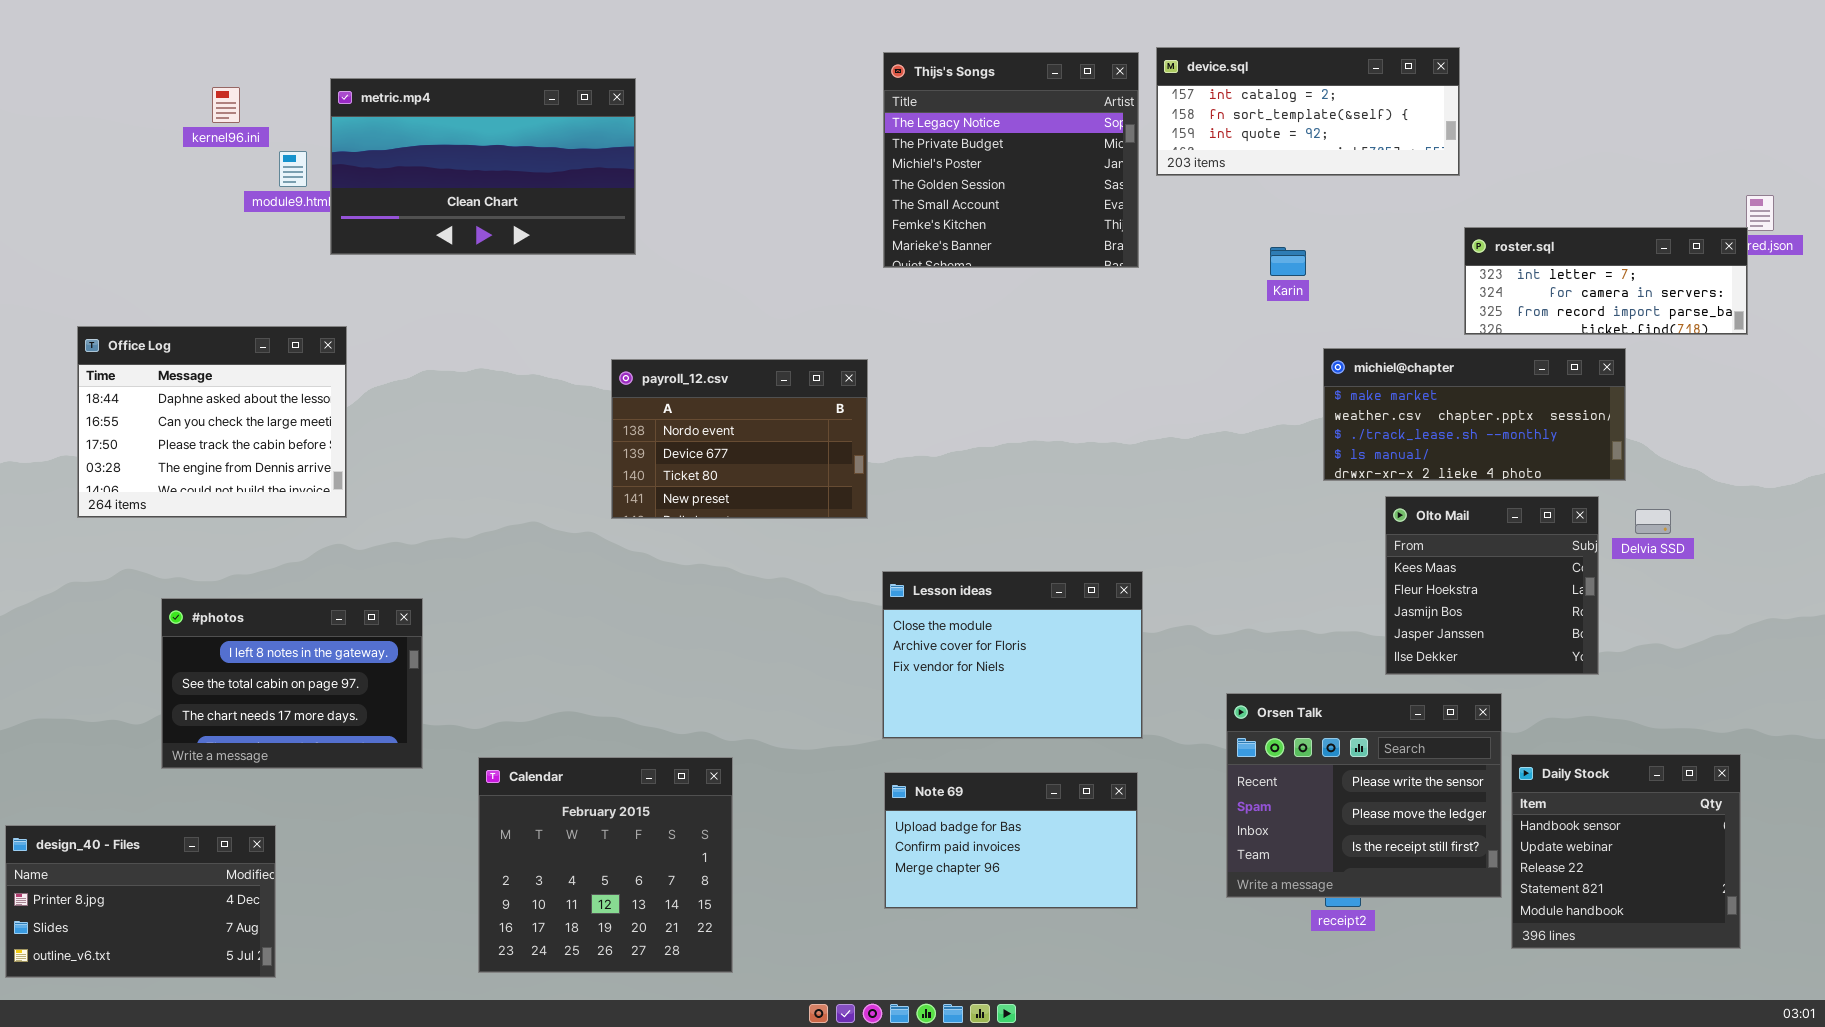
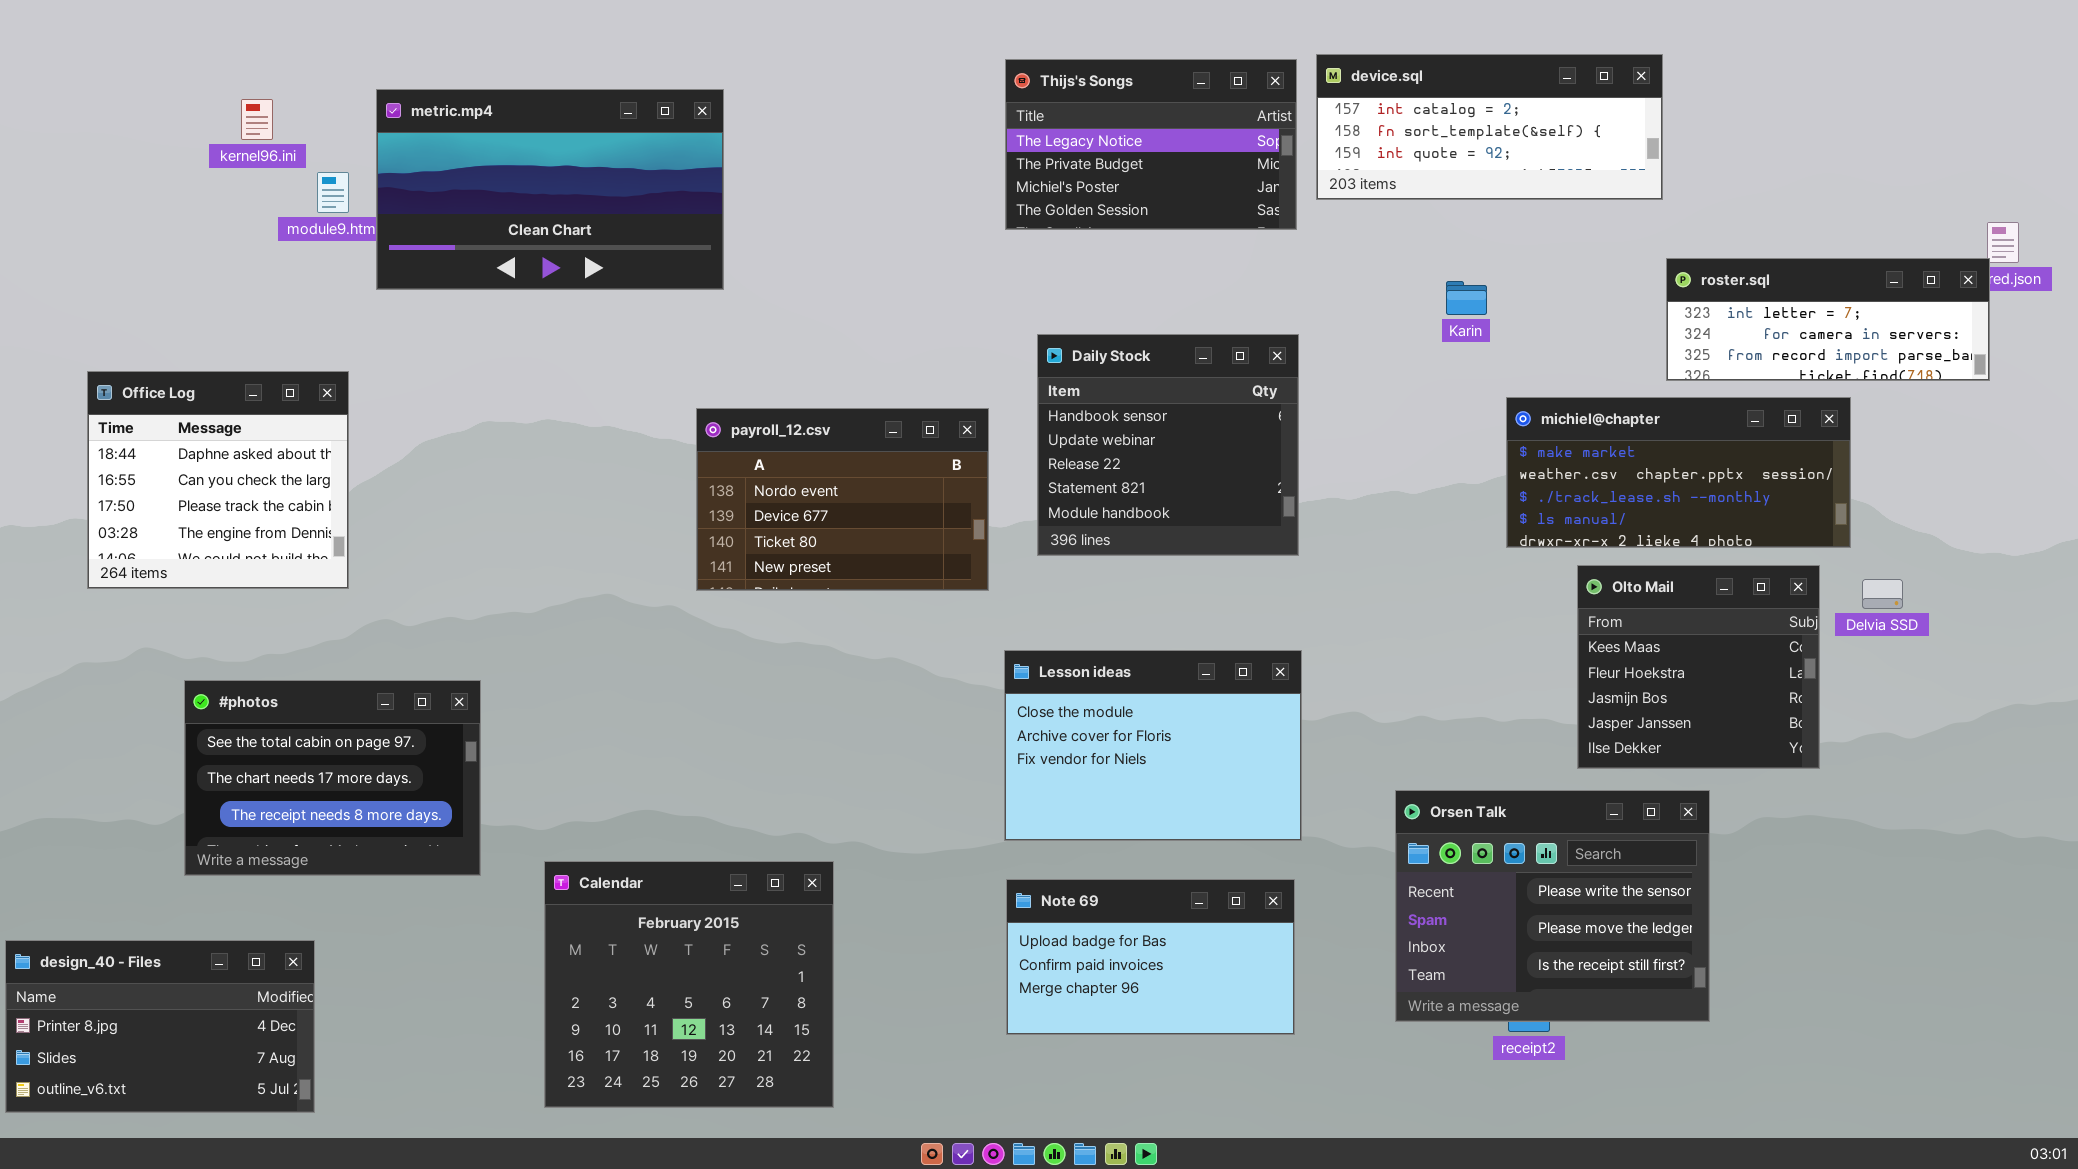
Thijs's Songs: [883,52,1139,268] -> [1005,59,1297,230], resized
Office Log: [77,326,347,518] -> [87,371,349,589], resized
#photos: [161,598,423,769] -> [184,680,481,876], scrolled down 1 row
Daily Stock: [1511,754,1741,949] -> [1037,334,1299,556], moved

